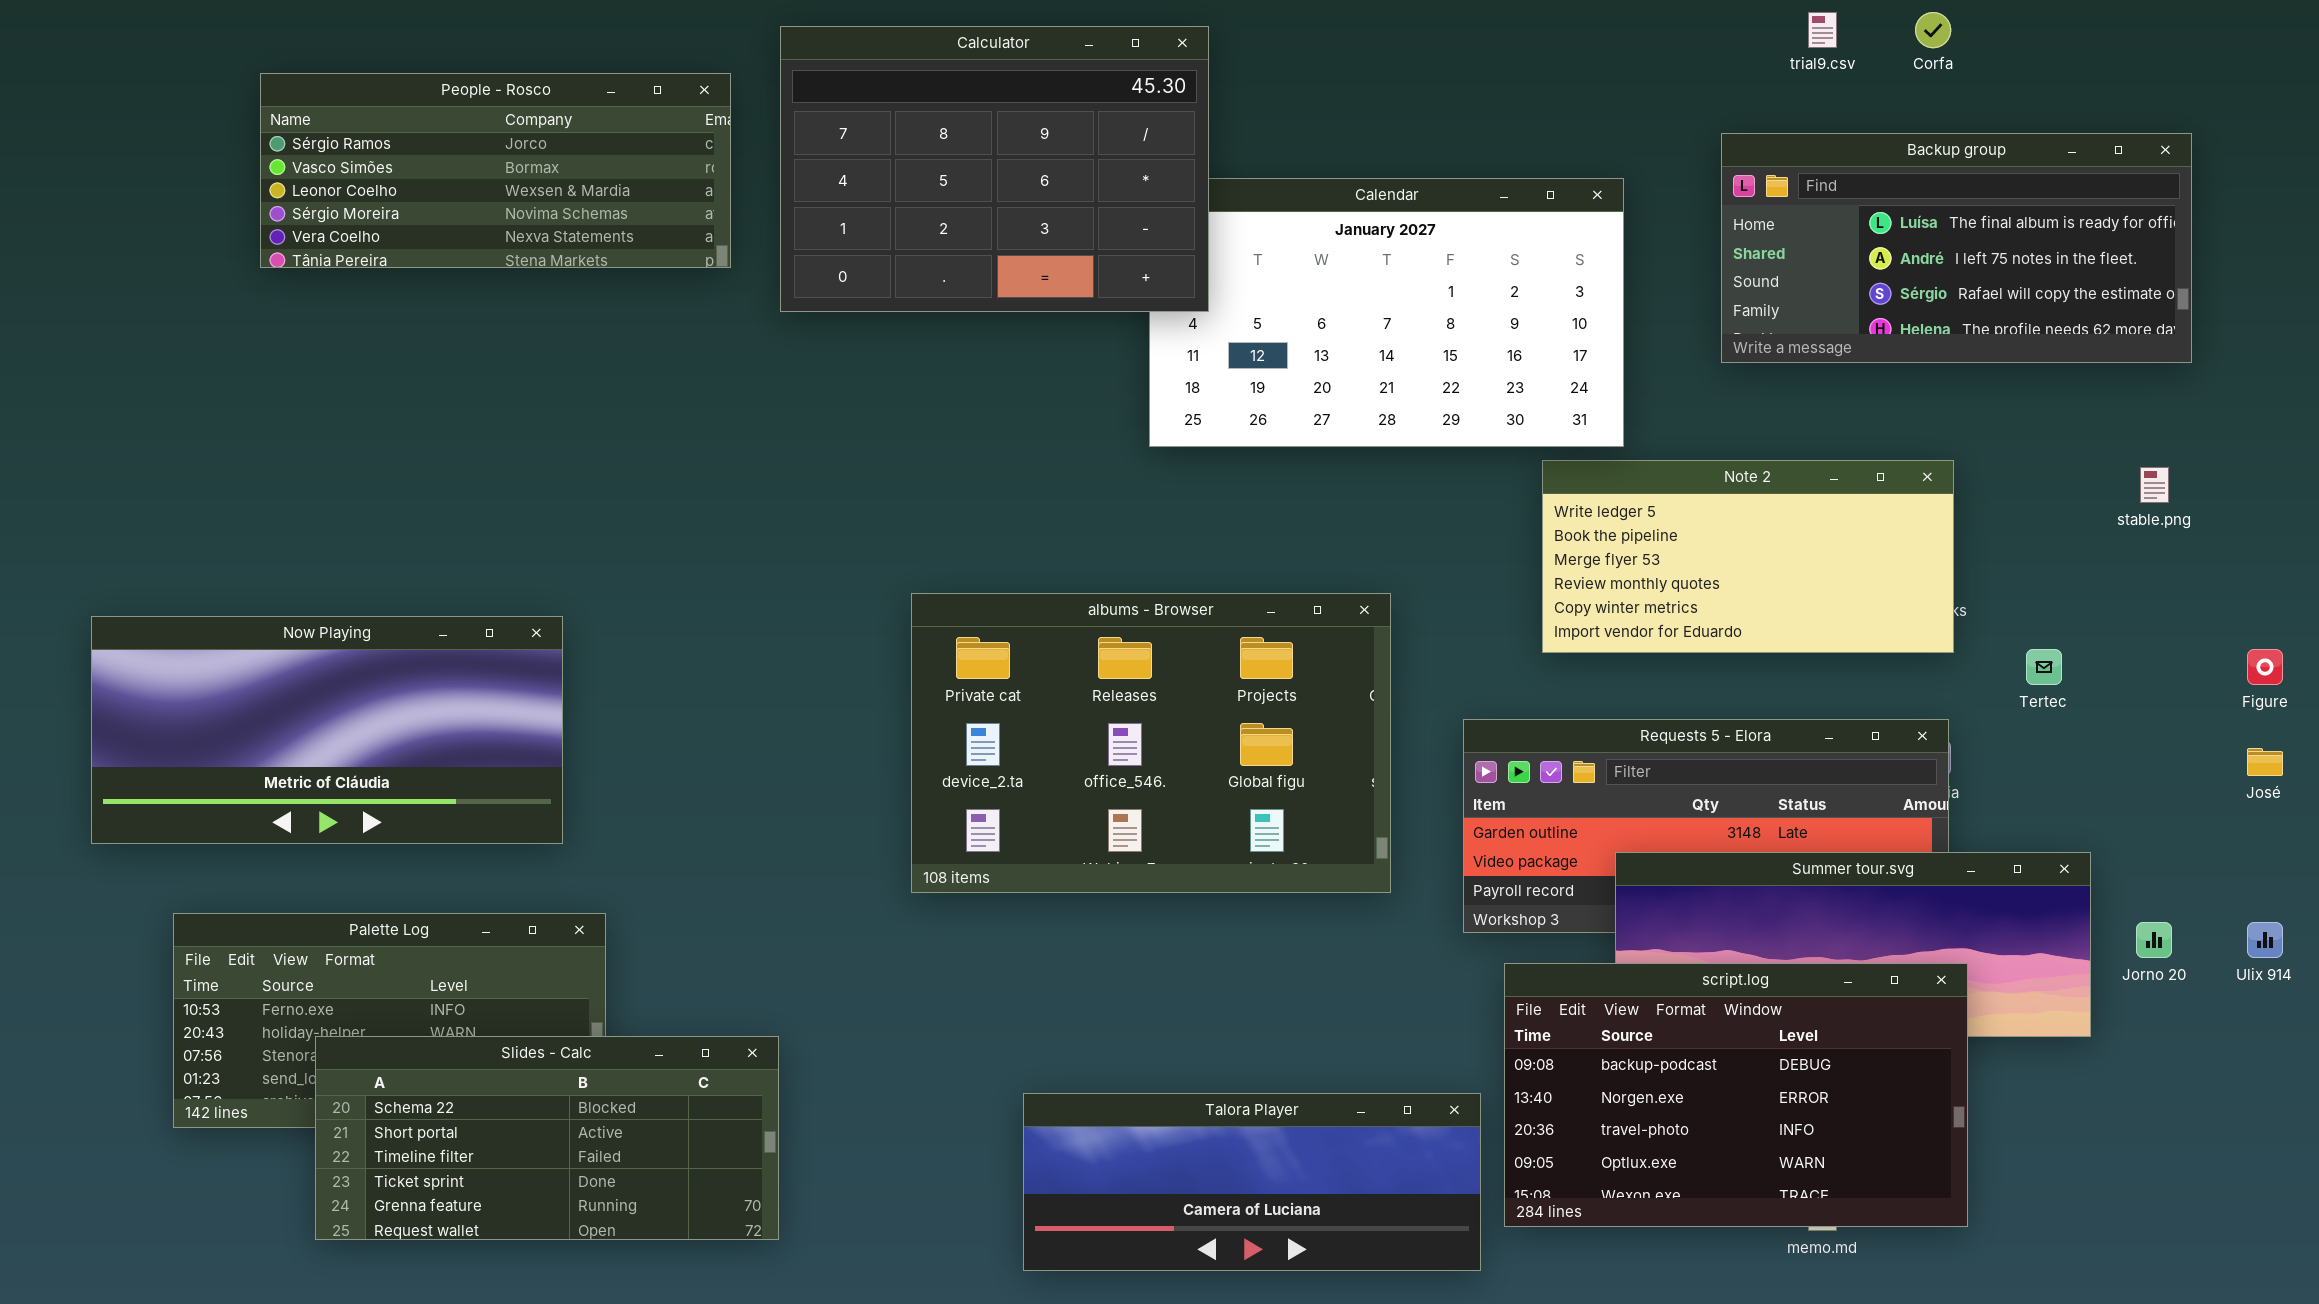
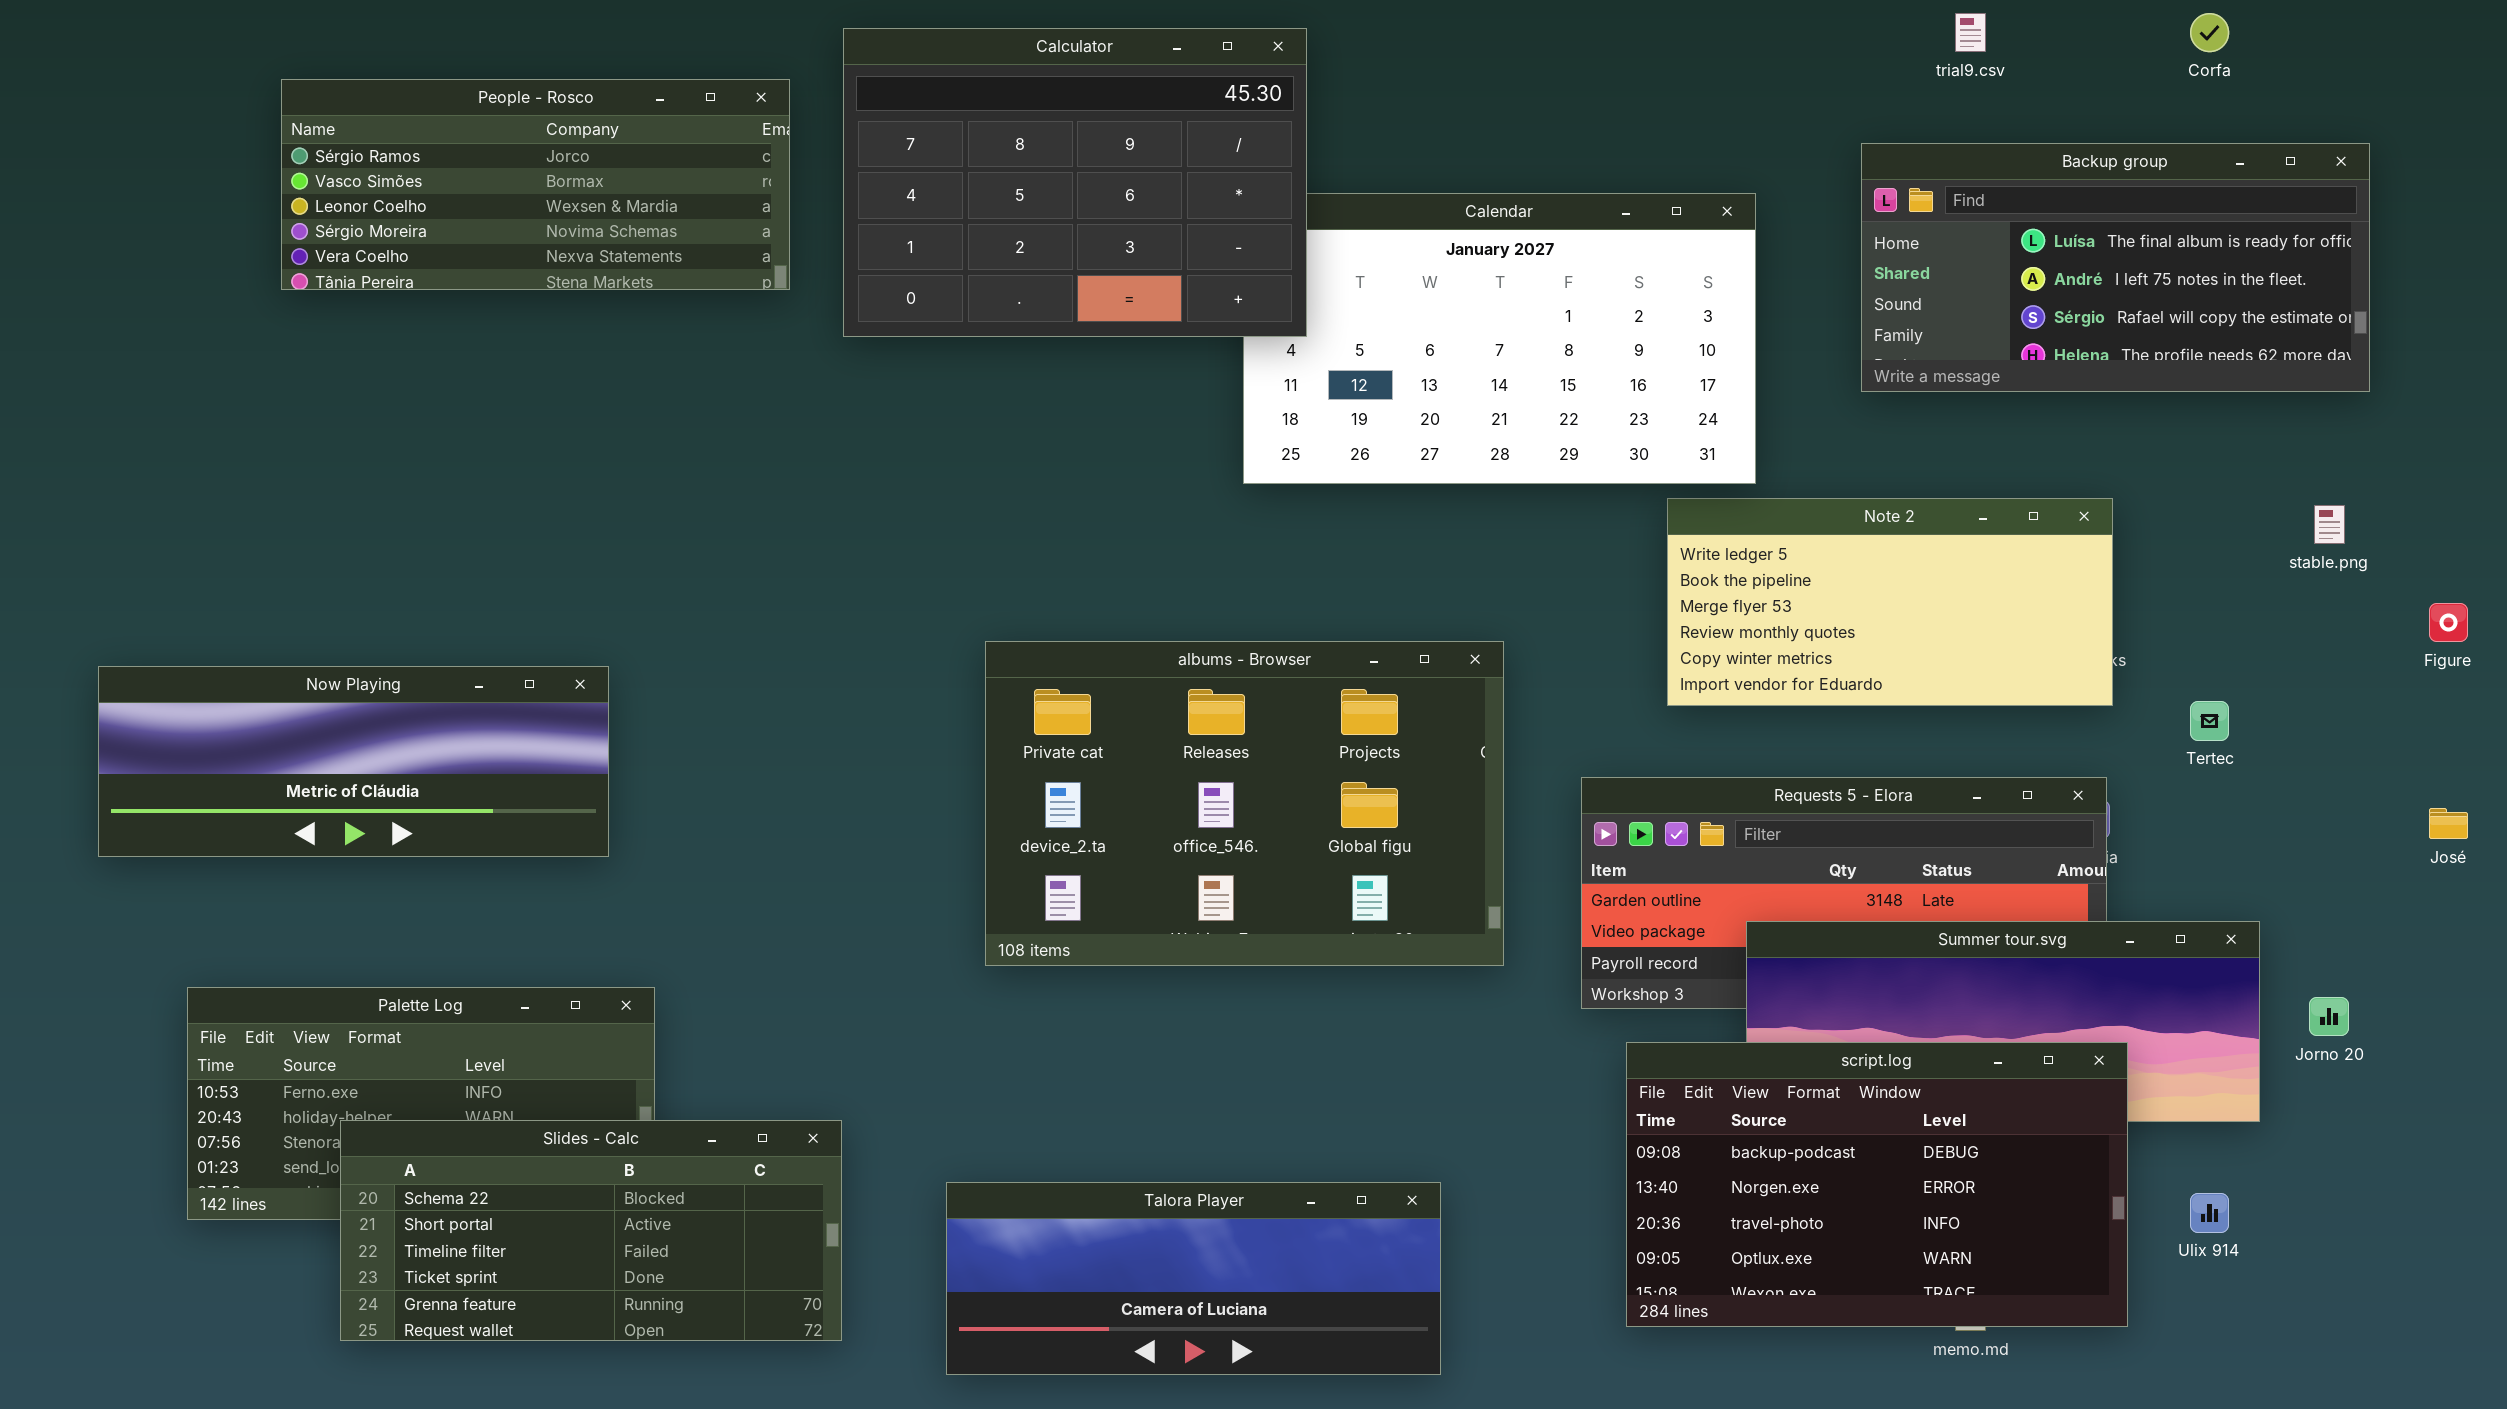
Corfa: [1915,12,1951,48] -> [2190,13,2229,52], moved
Now Playing: [91,616,563,844] -> [98,666,609,857], resized
Figure: [2247,649,2283,685] -> [2429,603,2468,642], moved
Ulix 914: [2247,922,2283,958] -> [2190,1193,2229,1233], moved
Talora Player: [1023,1093,1481,1271] -> [946,1182,1441,1375], moved

